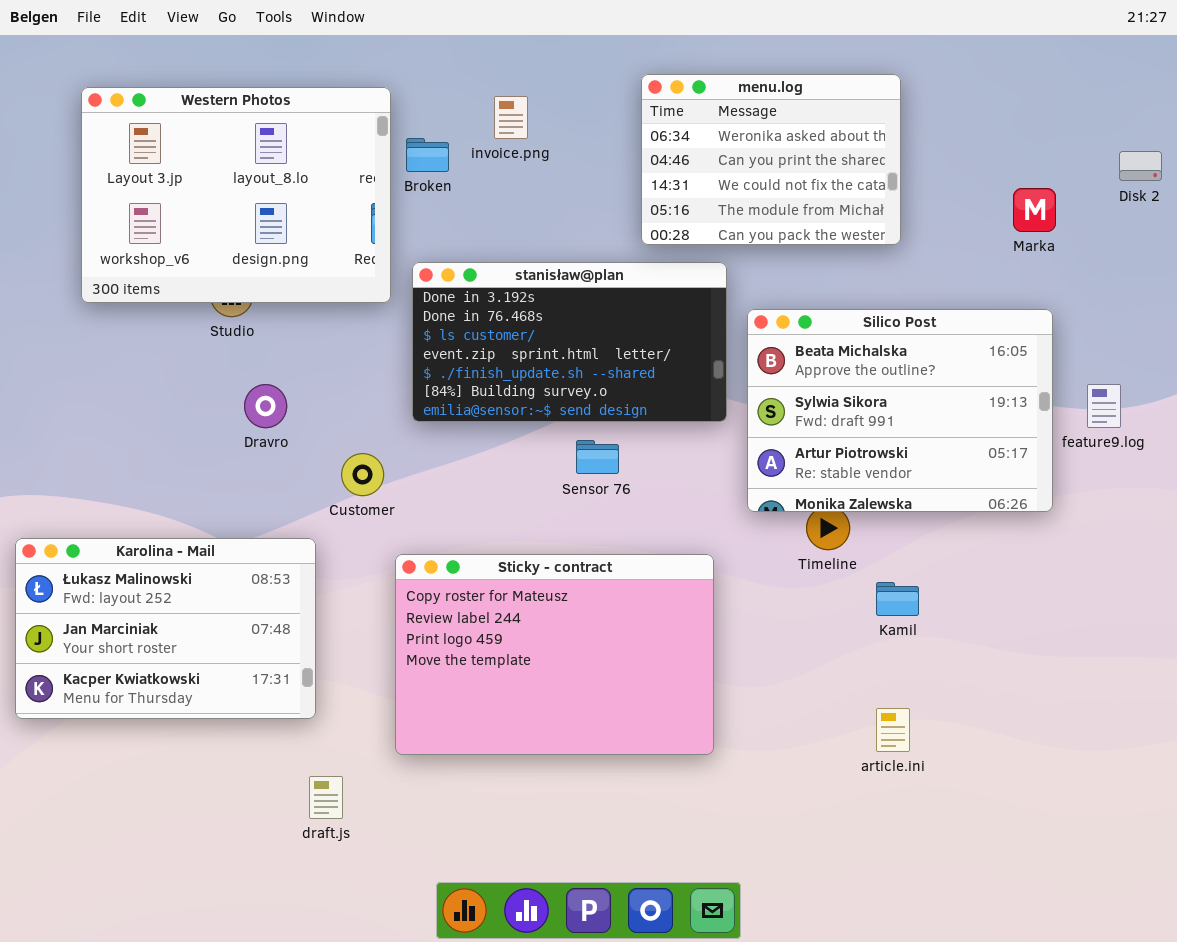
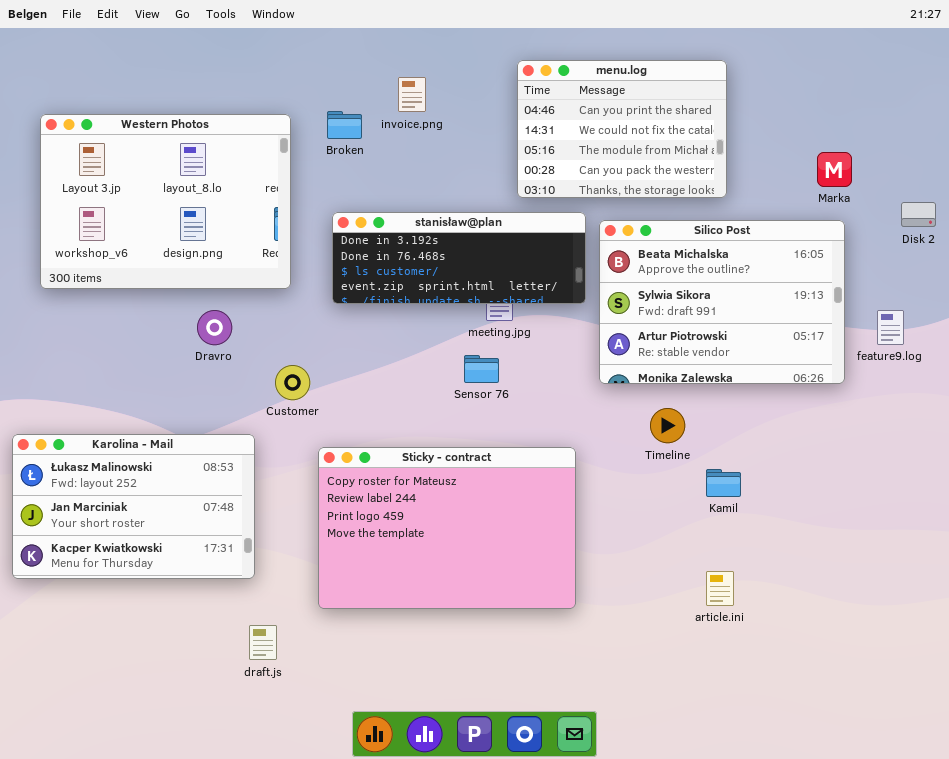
menu.log: [641,74,901,245] -> [517,60,727,198], scrolled down 1 row
Western Photos: [81,87,391,303] -> [40,114,291,289], moved
Disk 2: [1119,151,1162,181] -> [901,202,936,227], moved
stanisław@plan: [412,262,727,422] -> [332,212,586,304], resized
Silico Post: [747,309,1053,512] -> [599,220,845,384], moved

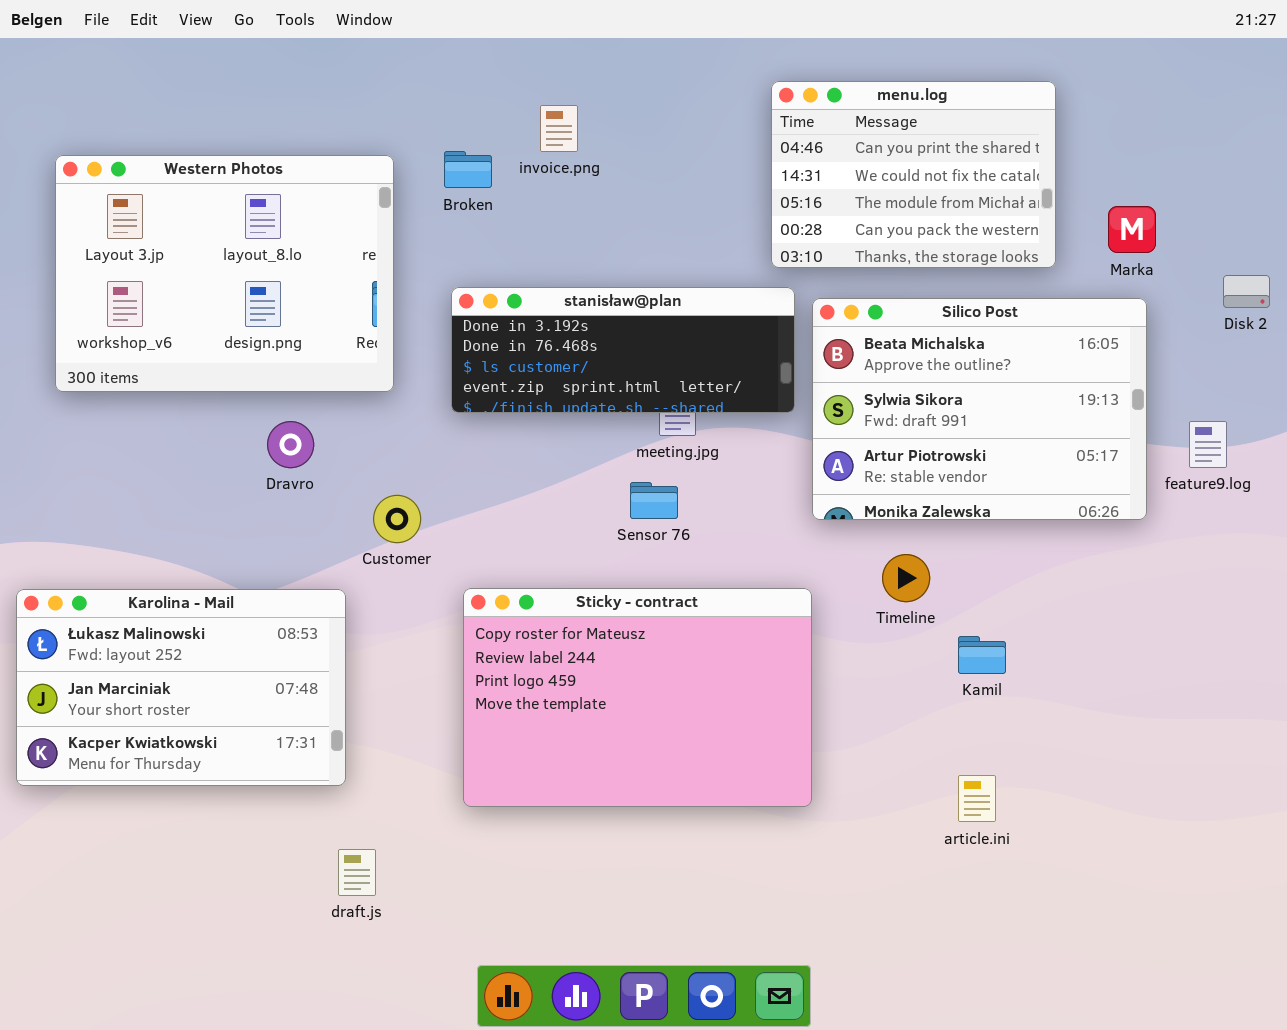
menu.log: [517,60,727,198] -> [771,81,1056,268], moved
Sticky - contract: [318,447,576,609] -> [463,588,812,807], moved

